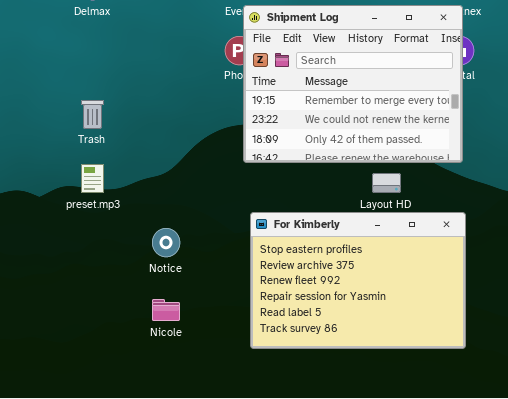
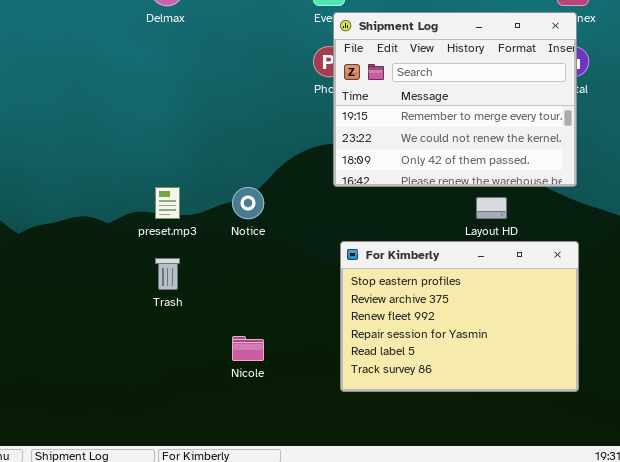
Trash: [81,100,104,129] -> [155,258,180,290], moved
Notice: [152,228,180,257] -> [232,187,264,219], moved

